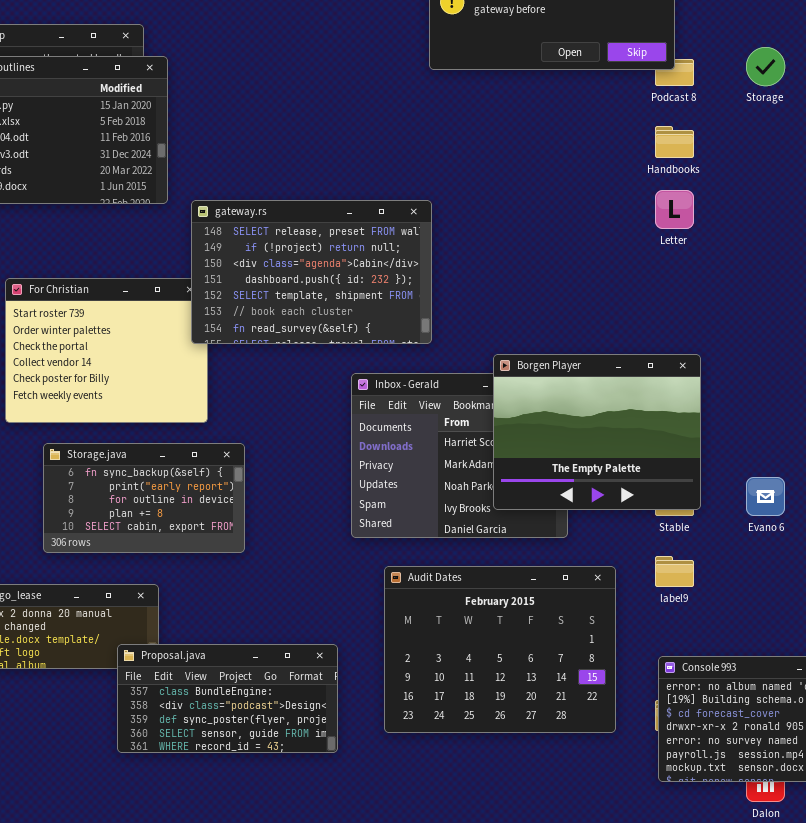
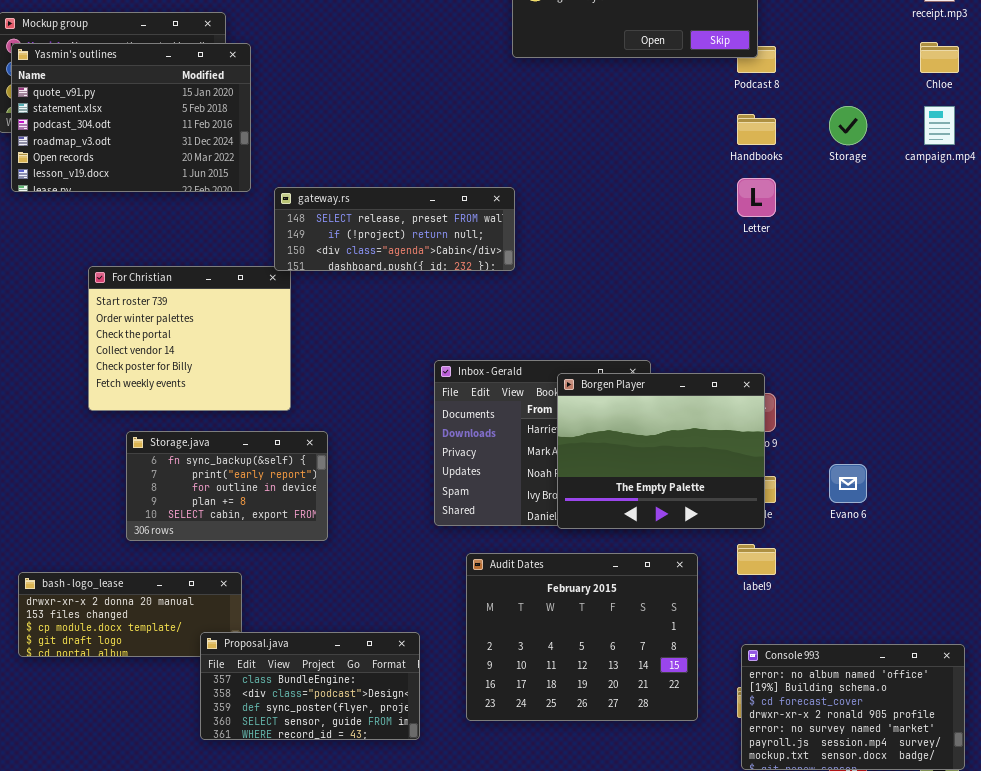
Storage: [746,47,785,86] -> [829,106,867,145], moved
gateway.rs: [191,200,432,344] -> [274,187,515,271], resized
Borgen Player: [493,354,701,510] -> [557,373,765,529], moved

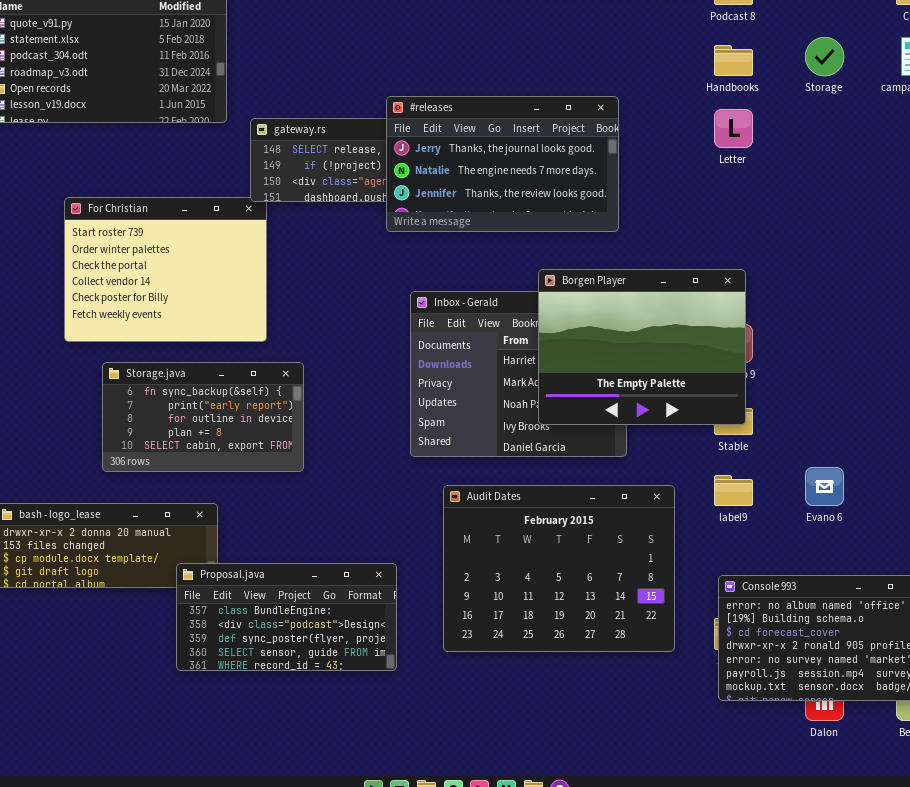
#releases: none -> [386,96,619,232], opened
Borgen Player: [557,373,765,529] -> [538,269,746,425], moved
Evano 6: [829,464,867,503] -> [805,467,844,506], moved

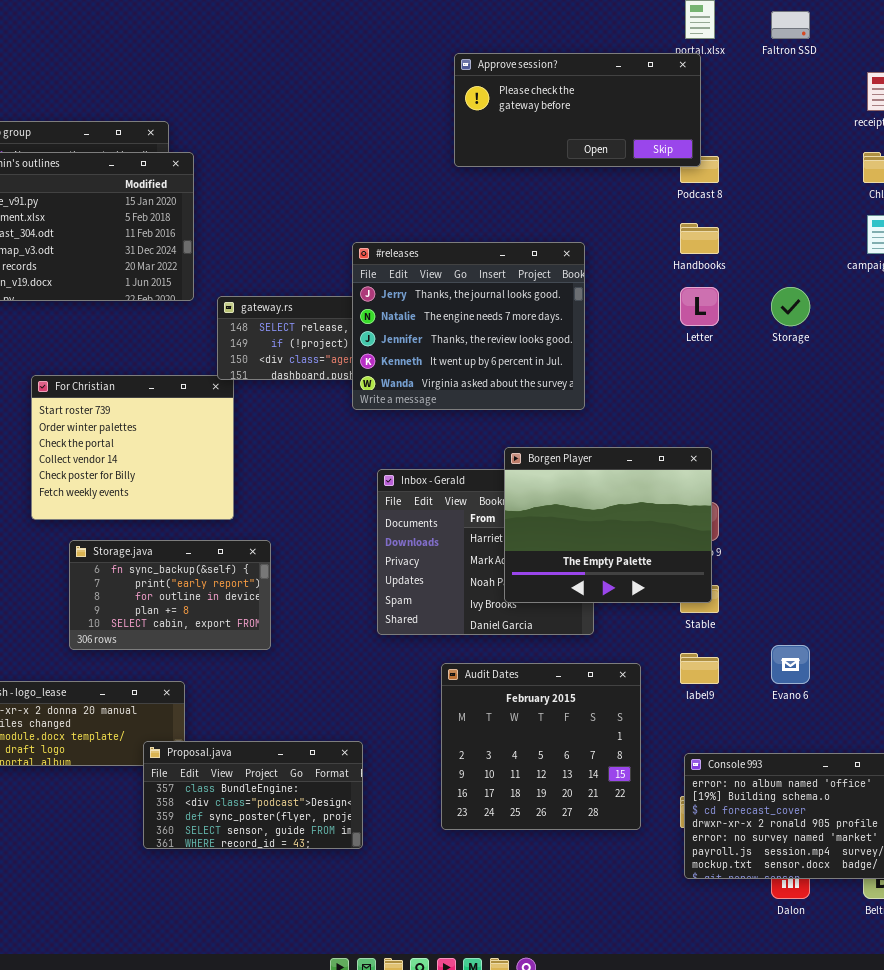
Storage: [805,37,844,76] -> [771,287,810,326], moved
#releases: [386,96,619,232] -> [352,242,585,410], resized
Audit Dates: [443,485,675,652] -> [441,663,641,830], resized

